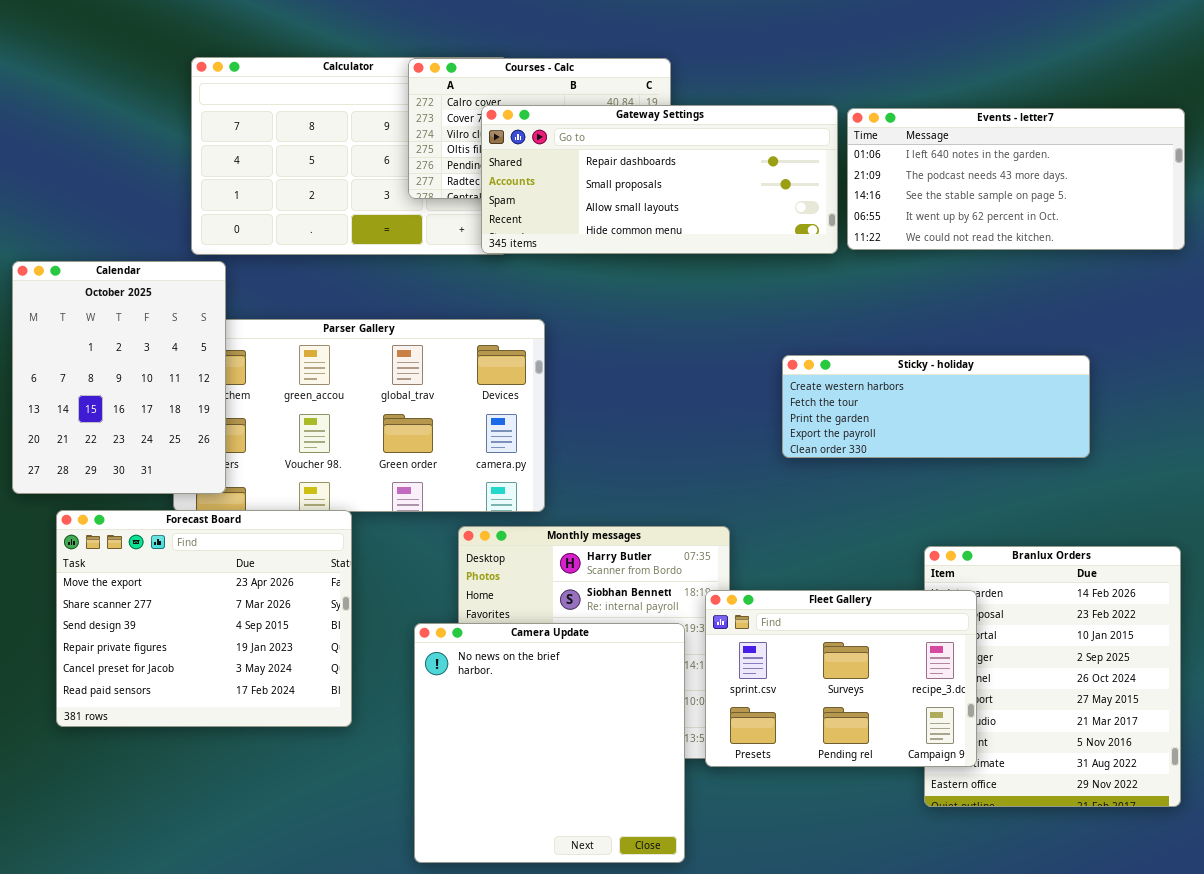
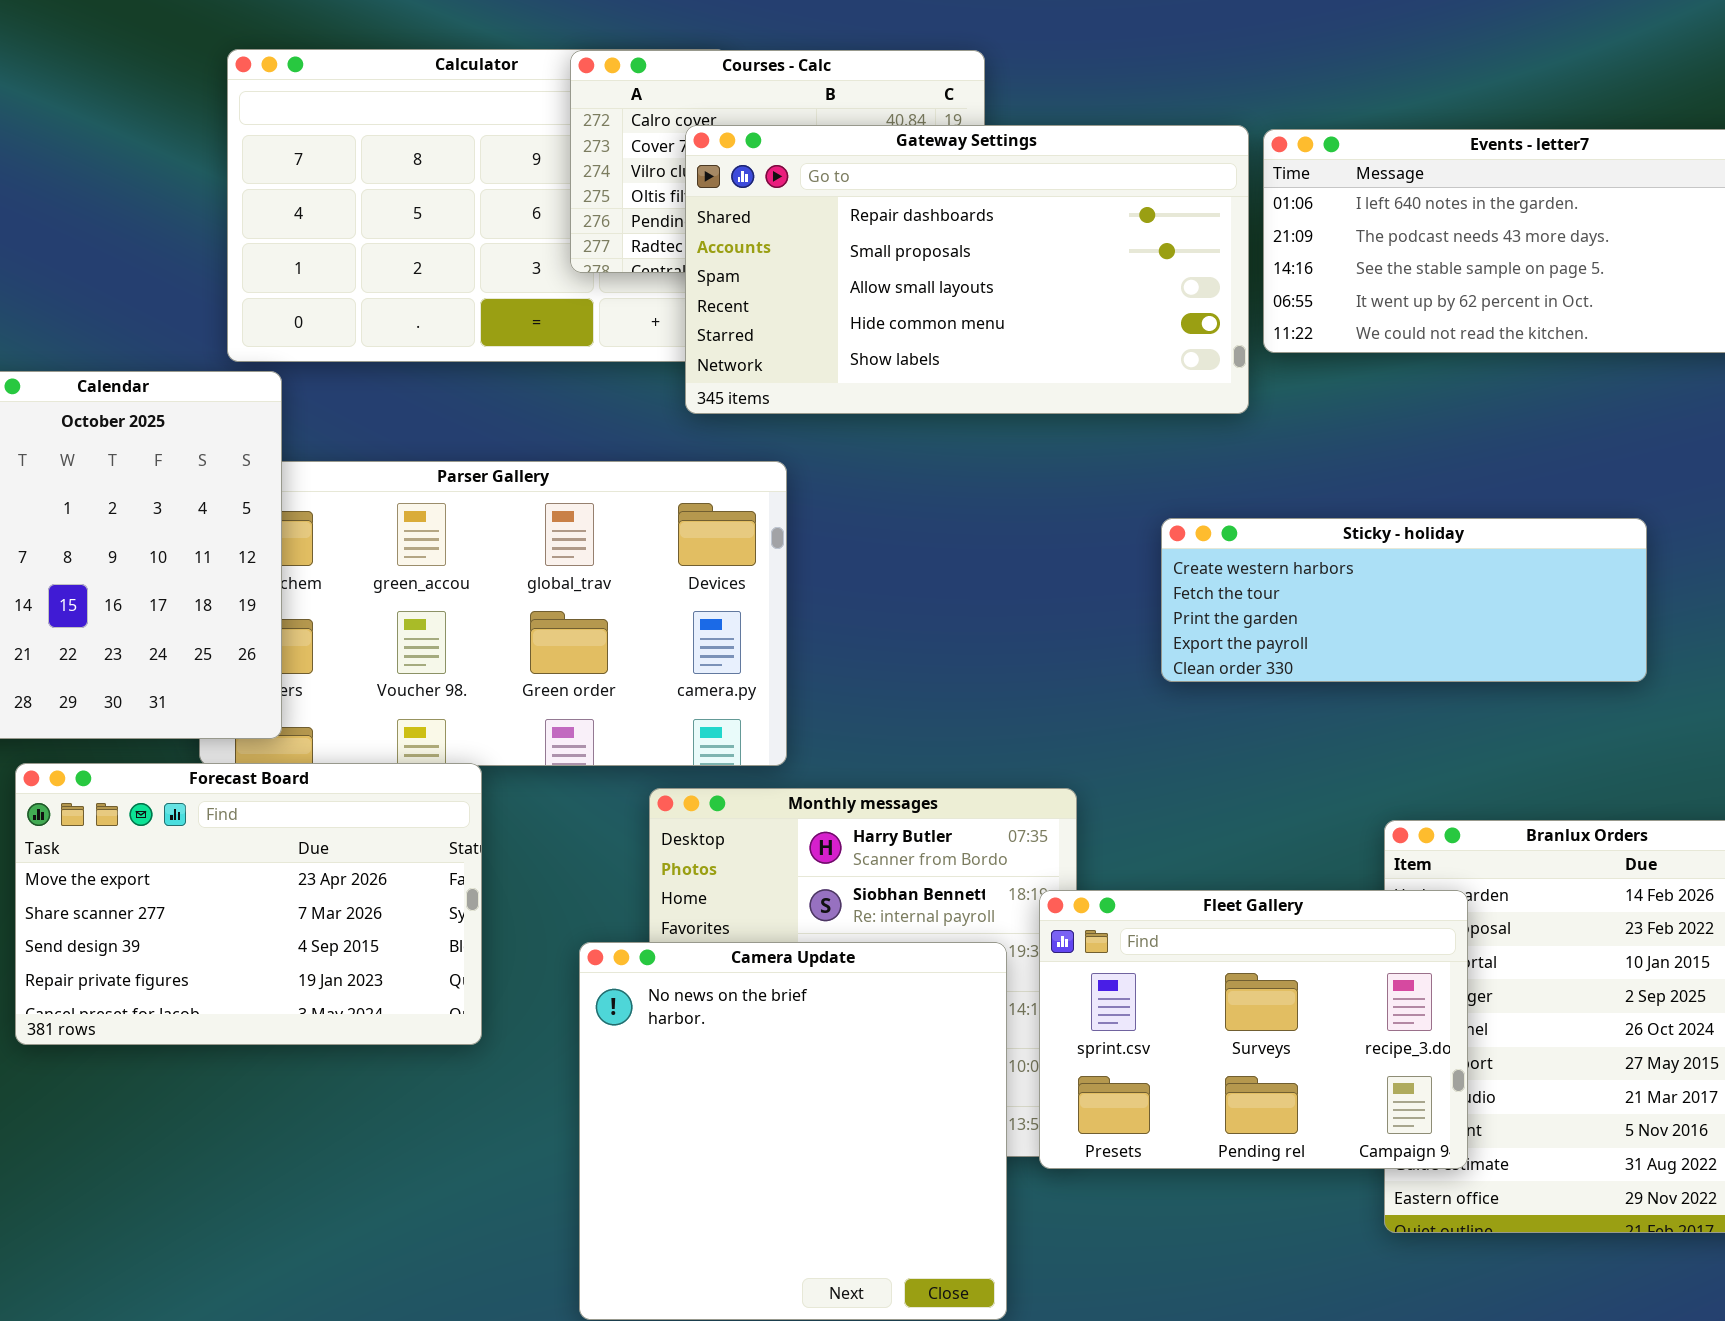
Gateway Settings: [481,105,838,254] -> [685,125,1249,414], resized
Forecast Board: [56,510,352,727] -> [15,763,482,1045], resized

